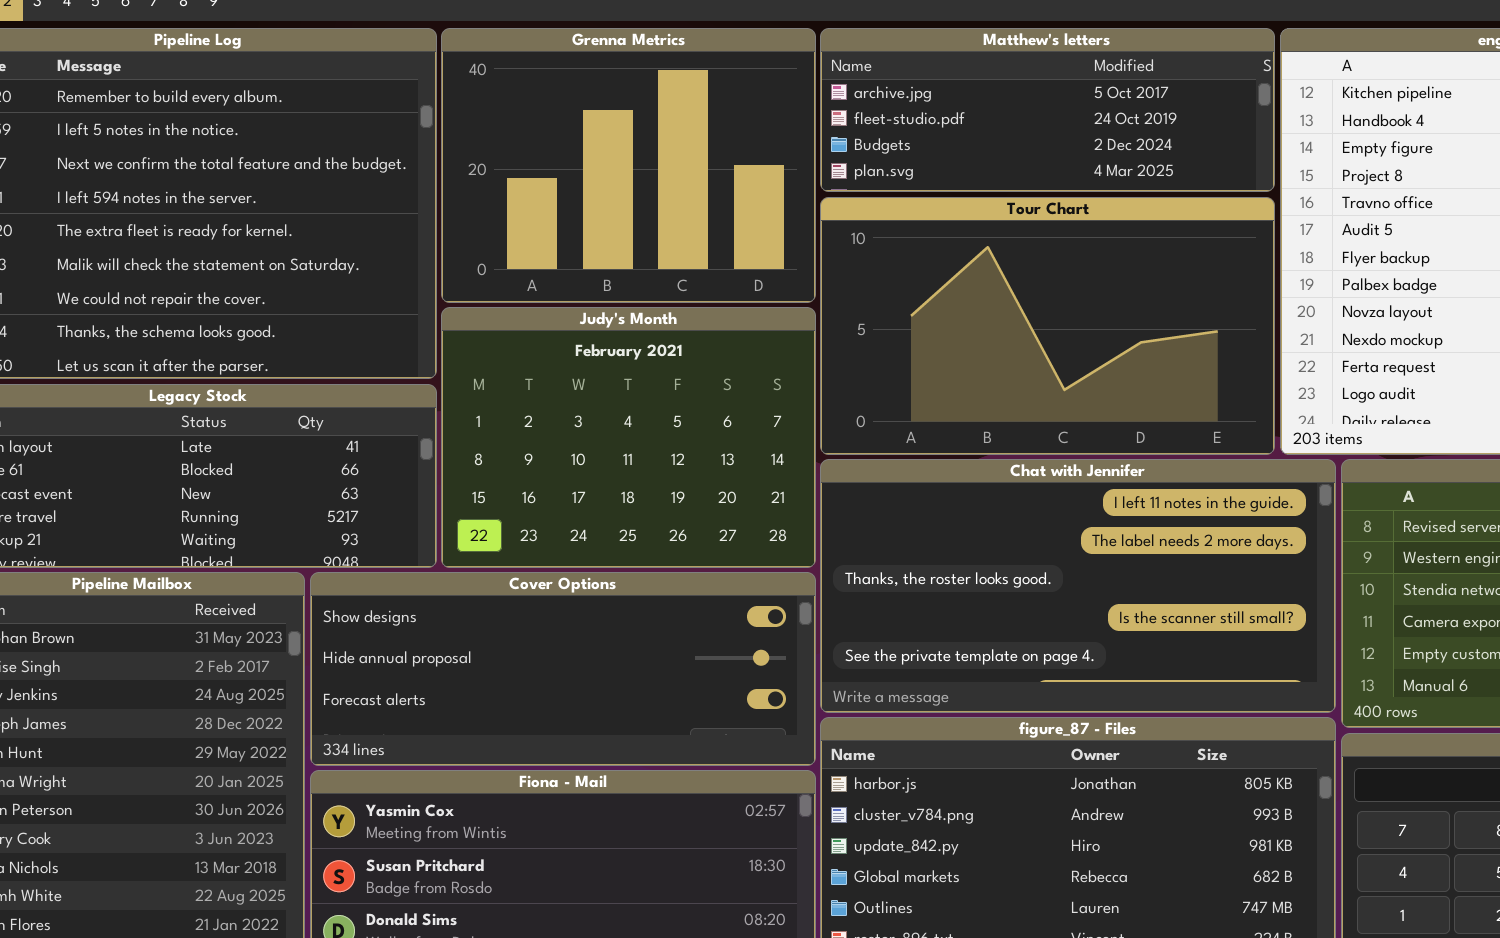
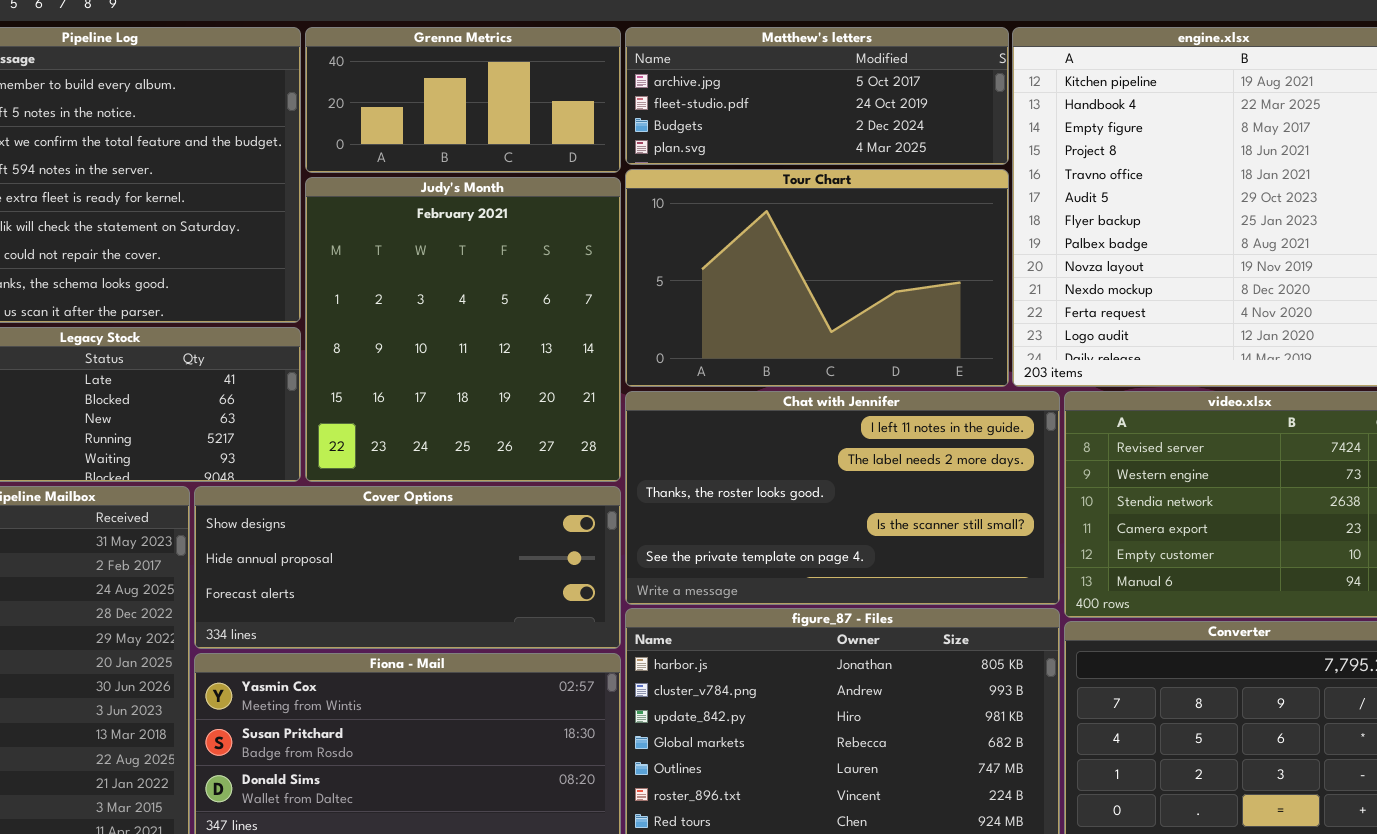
Grenna Metrics: [441,28,816,303] -> [305,27,621,173], resized
Judy's Month: [441,307,816,568] -> [305,177,621,482], resized

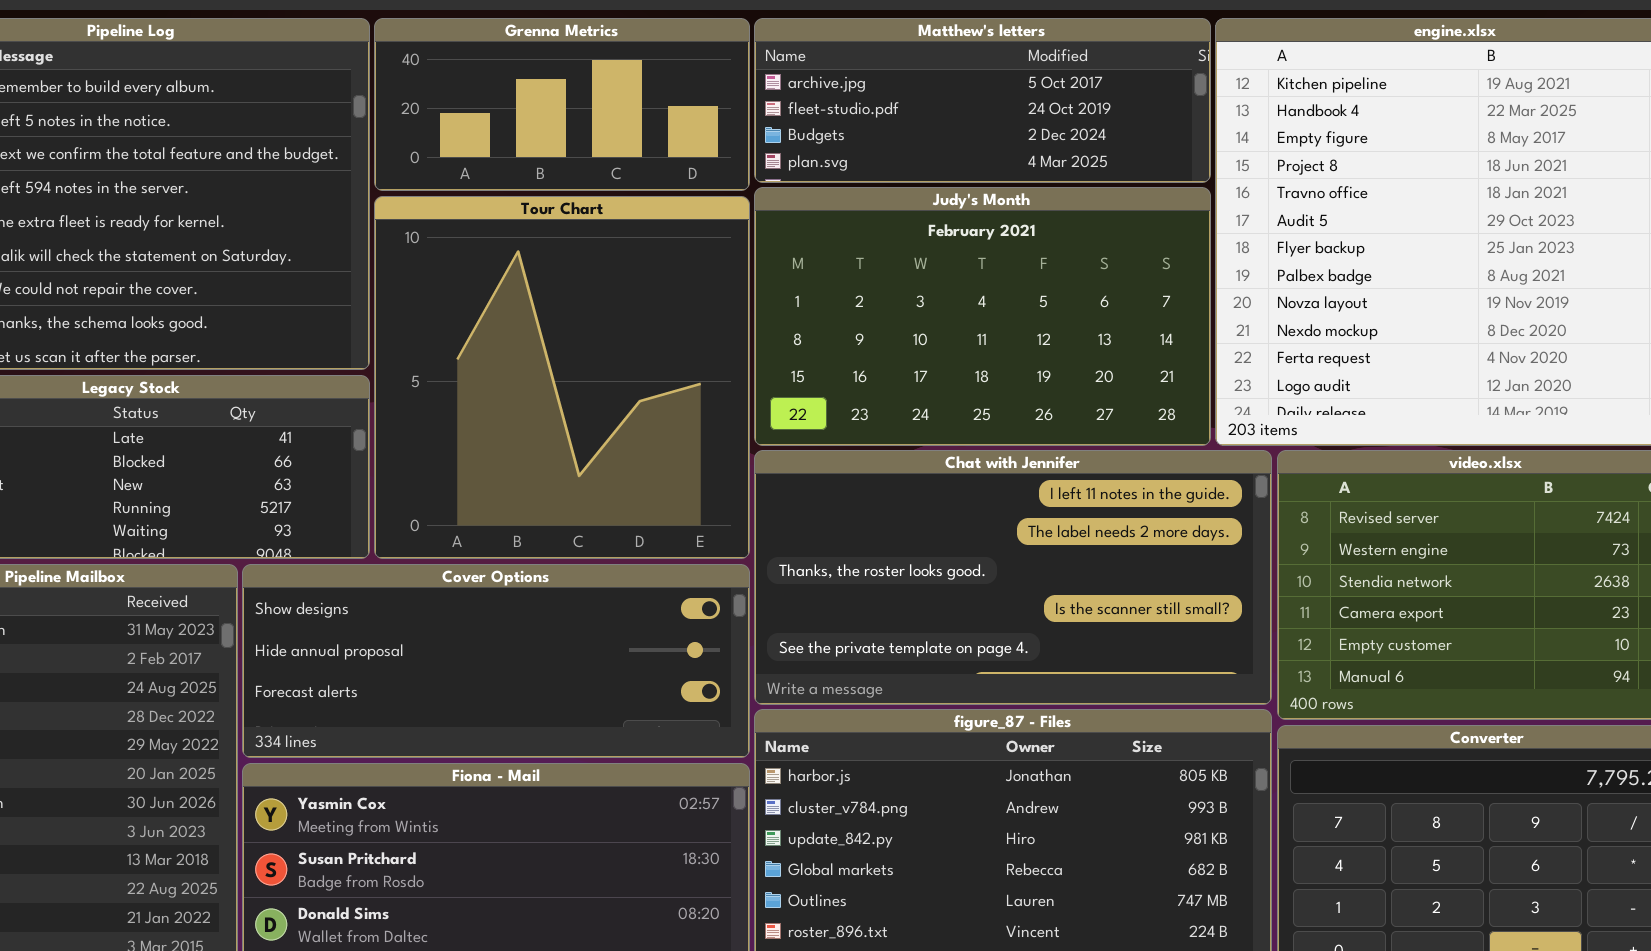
Tour Chart: [625,169,1009,387] -> [374,196,750,559], moved, resized
Judy's Month: [305,177,621,482] -> [754,187,1211,446], moved, resized

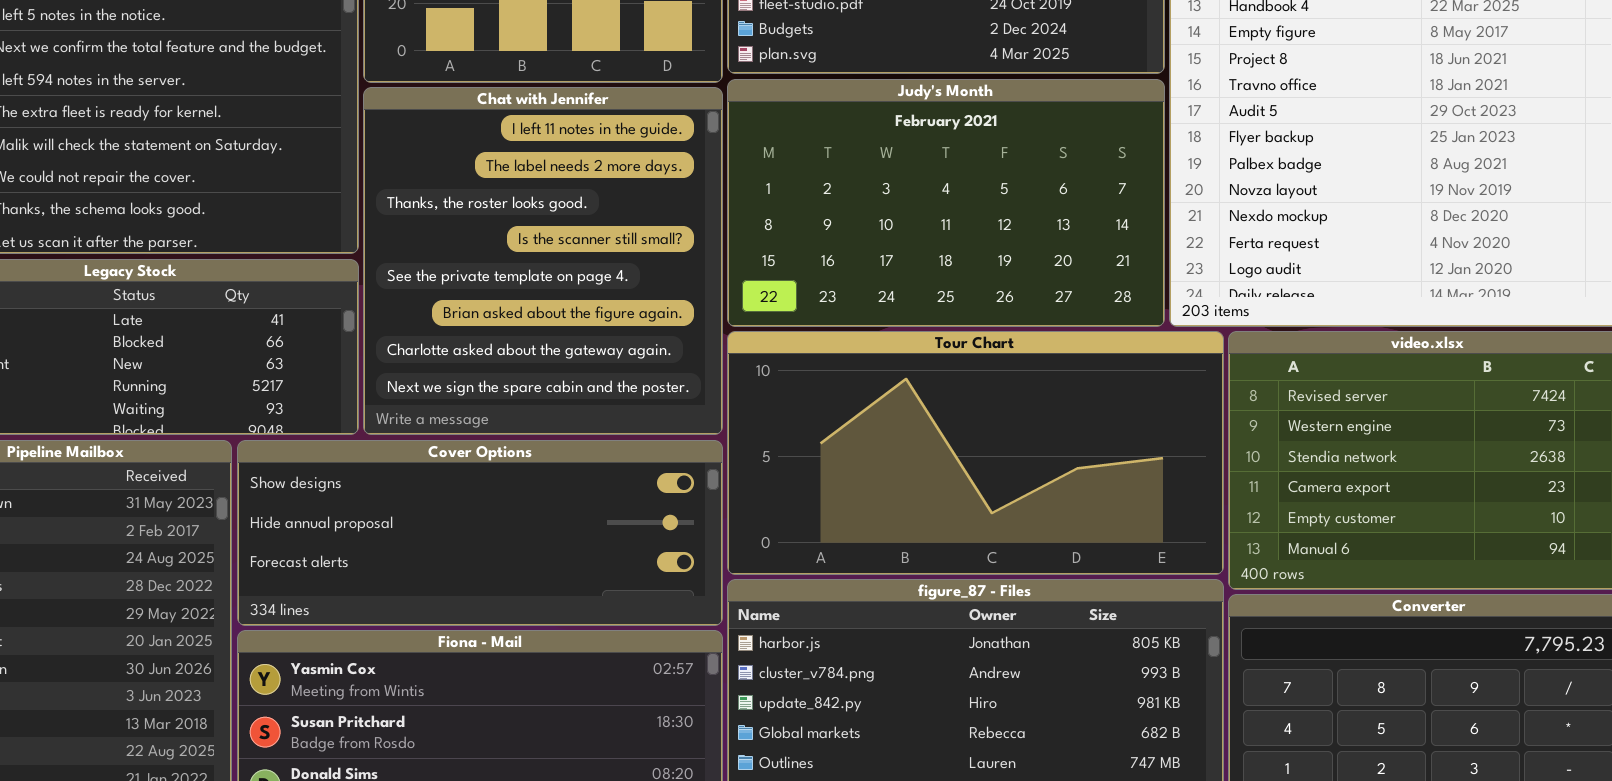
Tour Chart: [374,196,750,559] -> [727,331,1224,575], moved, resized
Chat with Jennifer: [754,450,1272,705] -> [363,87,723,435], moved, resized

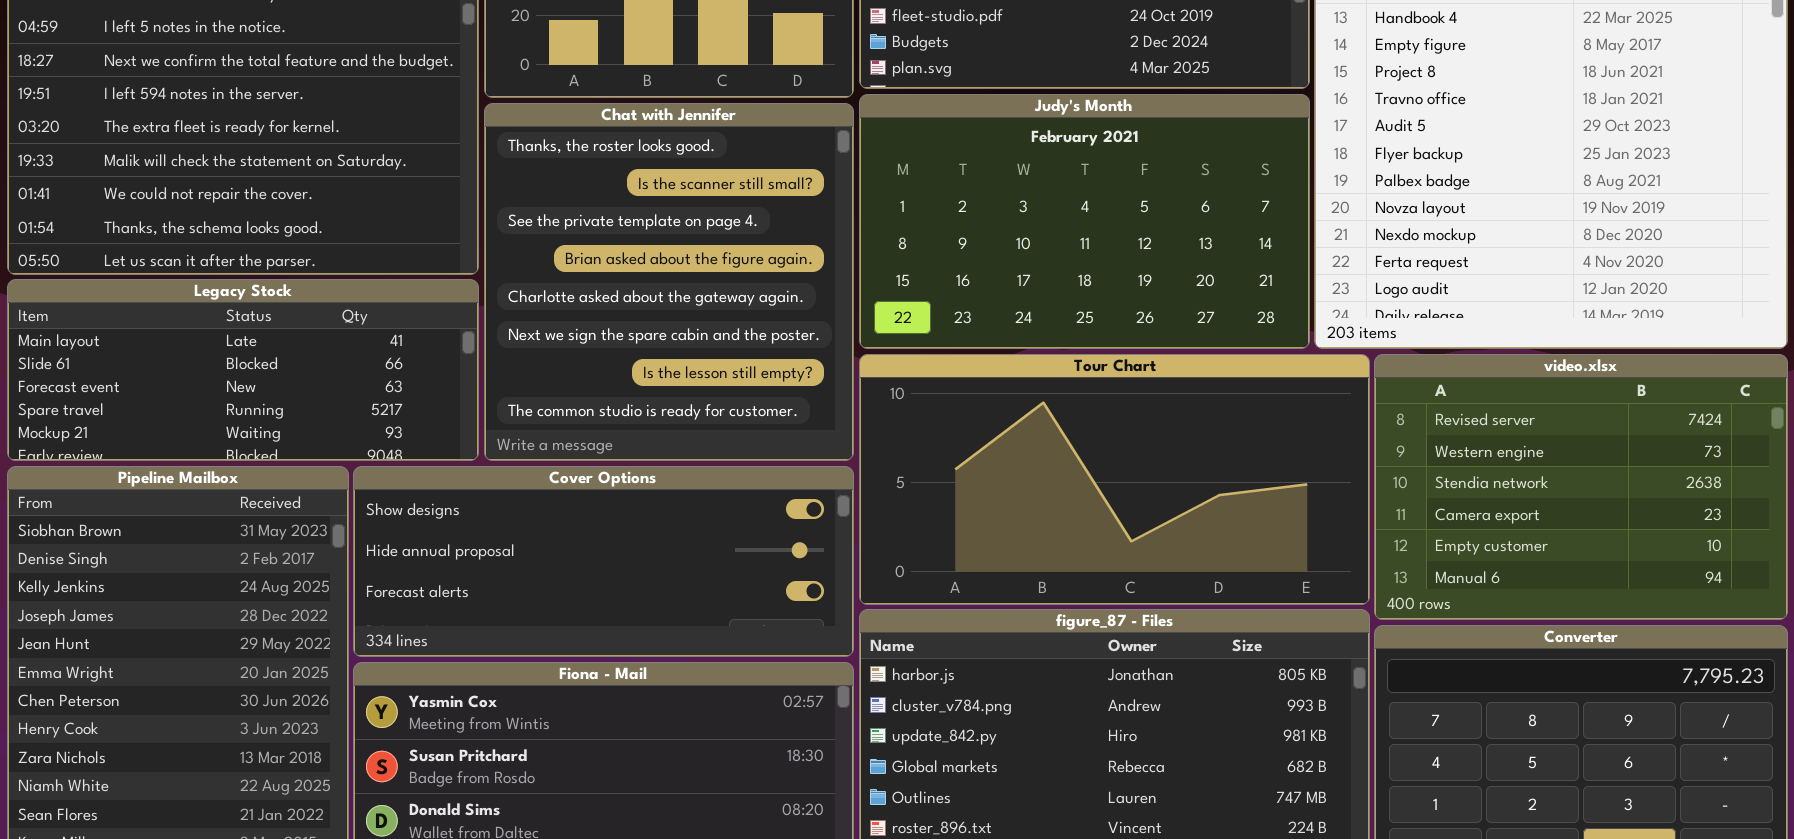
Chat with Jennifer: [363,87,723,435] -> [484,103,854,461], scrolled down 2 rows

